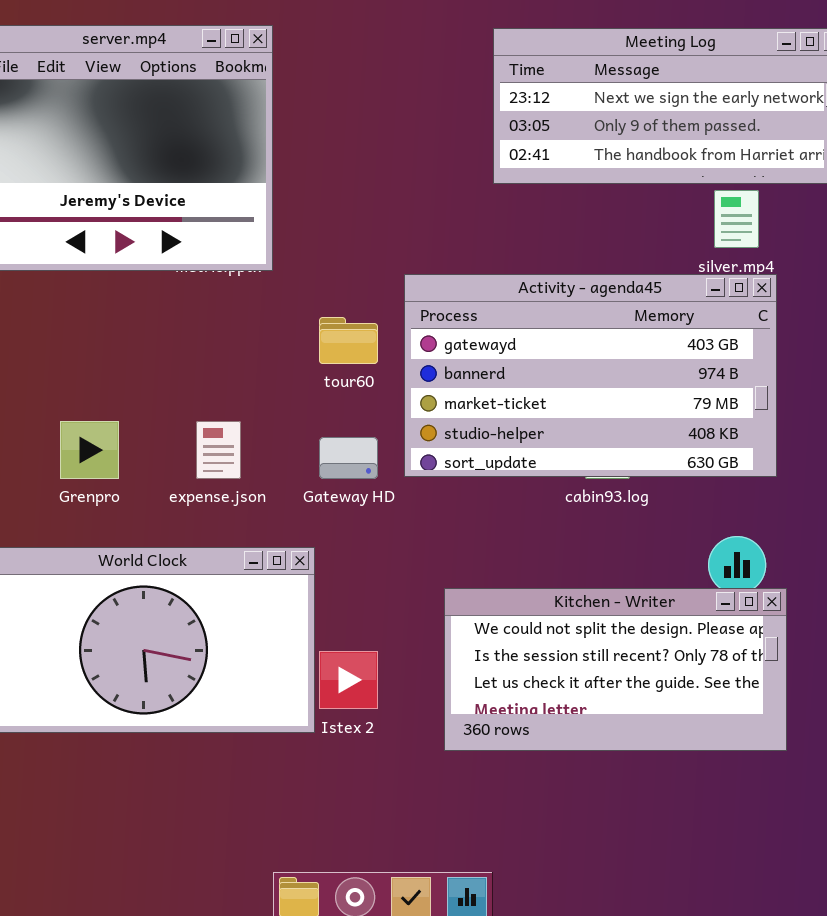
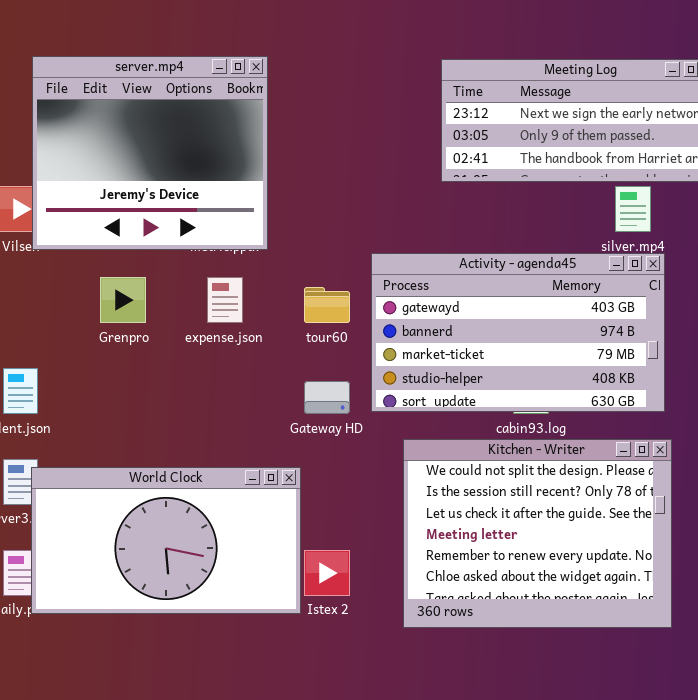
Grenpro: [60,421,119,479] -> [100,277,146,323], moved
expense.json: [196,421,241,479] -> [207,277,243,323], moved
Kitchen - Writer: [444,588,787,751] -> [403,439,672,628], resized

